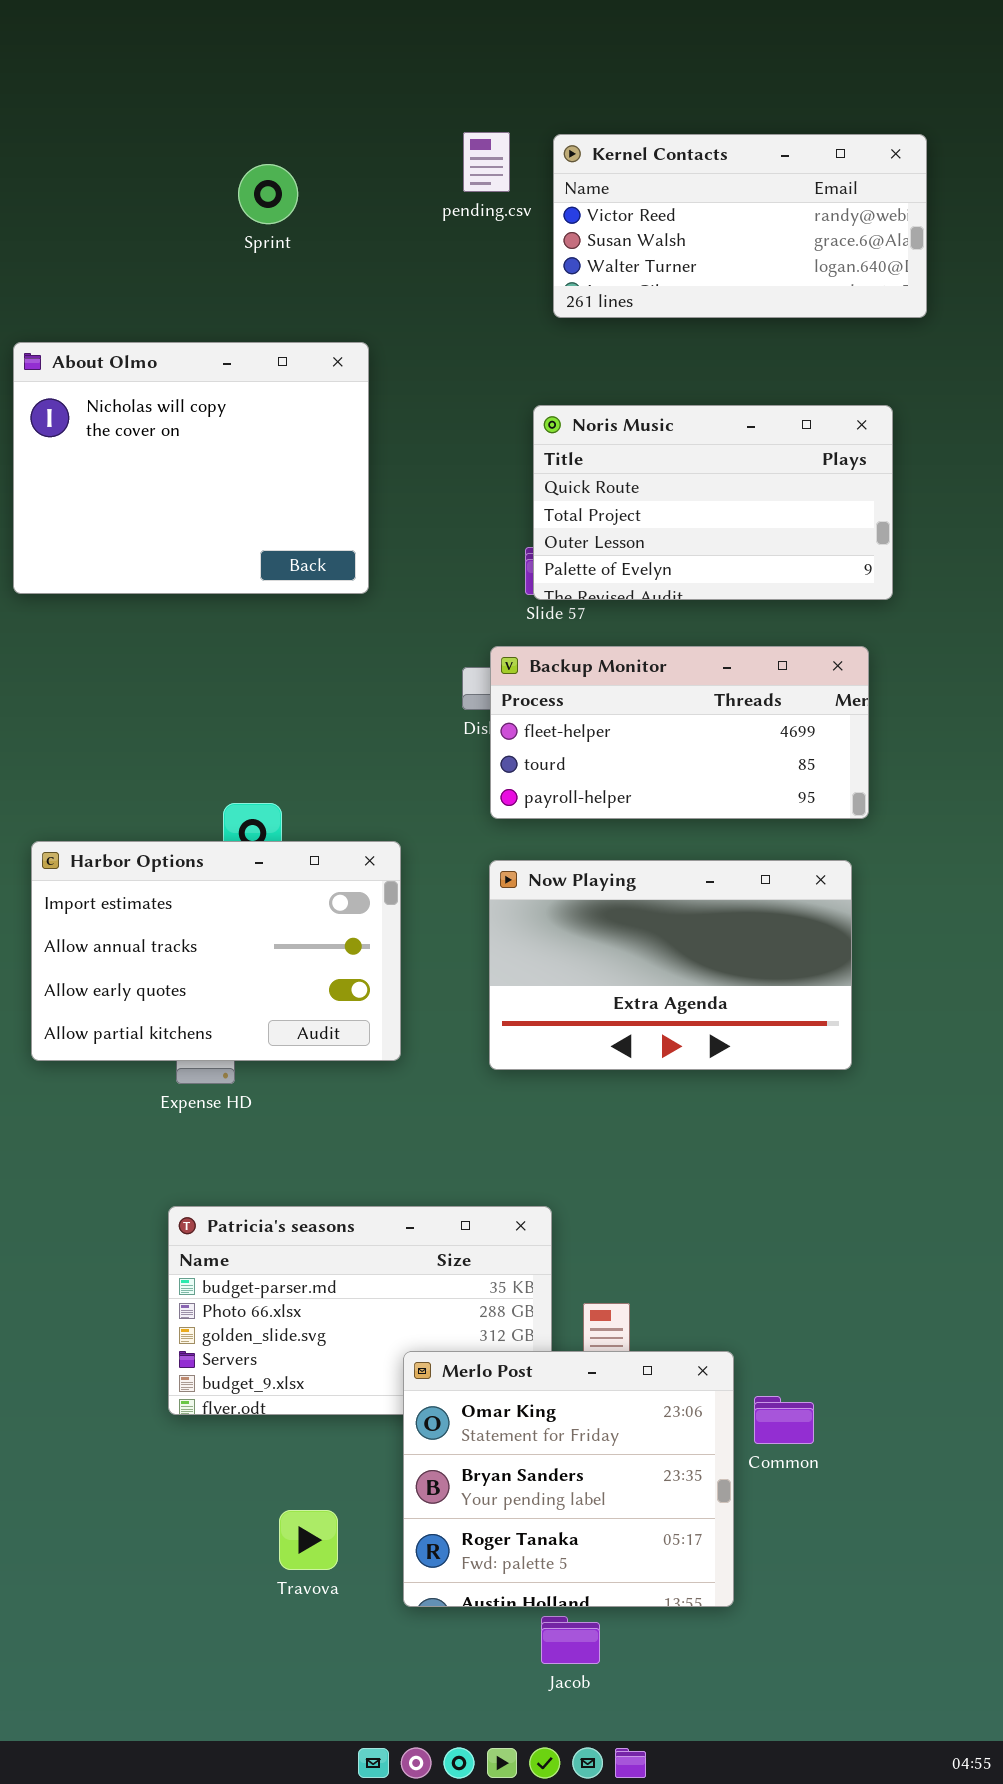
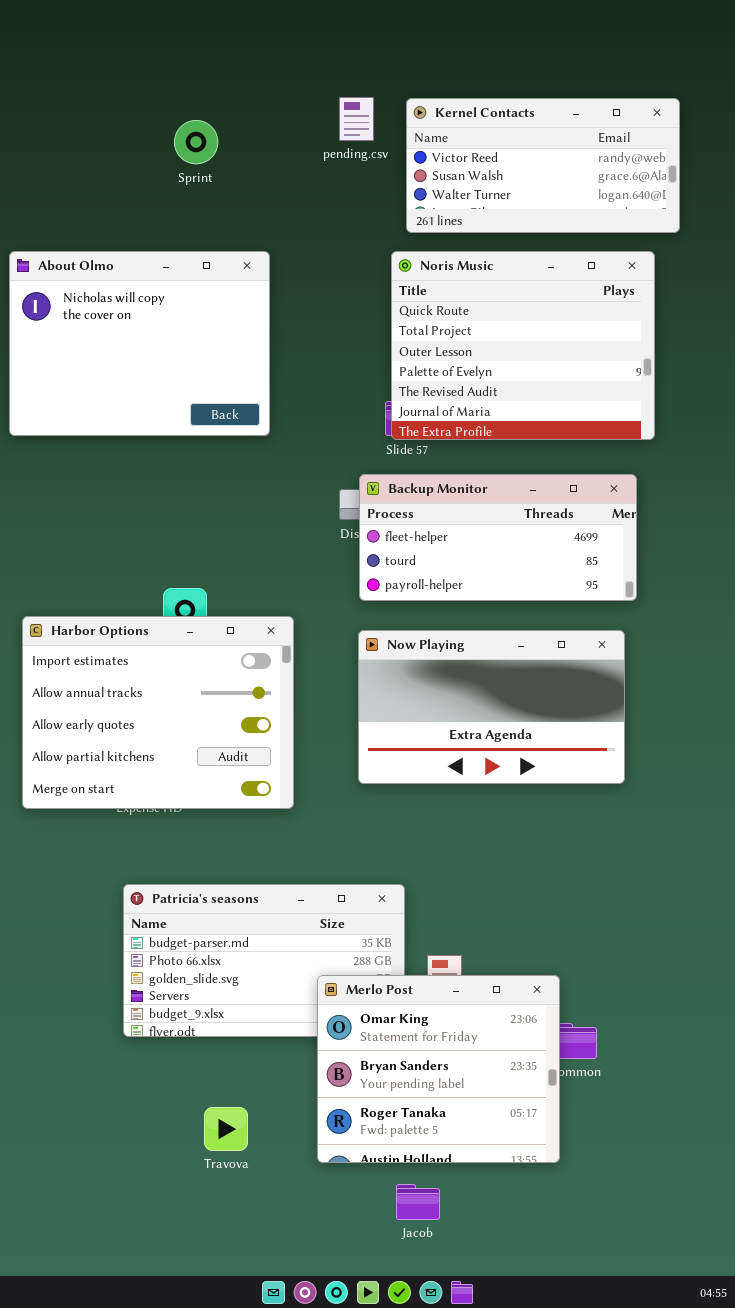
Noris Music: [533,405,893,600] -> [391,251,655,440], resized
Harbor Options: [31,841,401,1061] -> [22,616,294,809], resized
Merlo Post: [403,1351,734,1607] -> [317,975,560,1163], moved

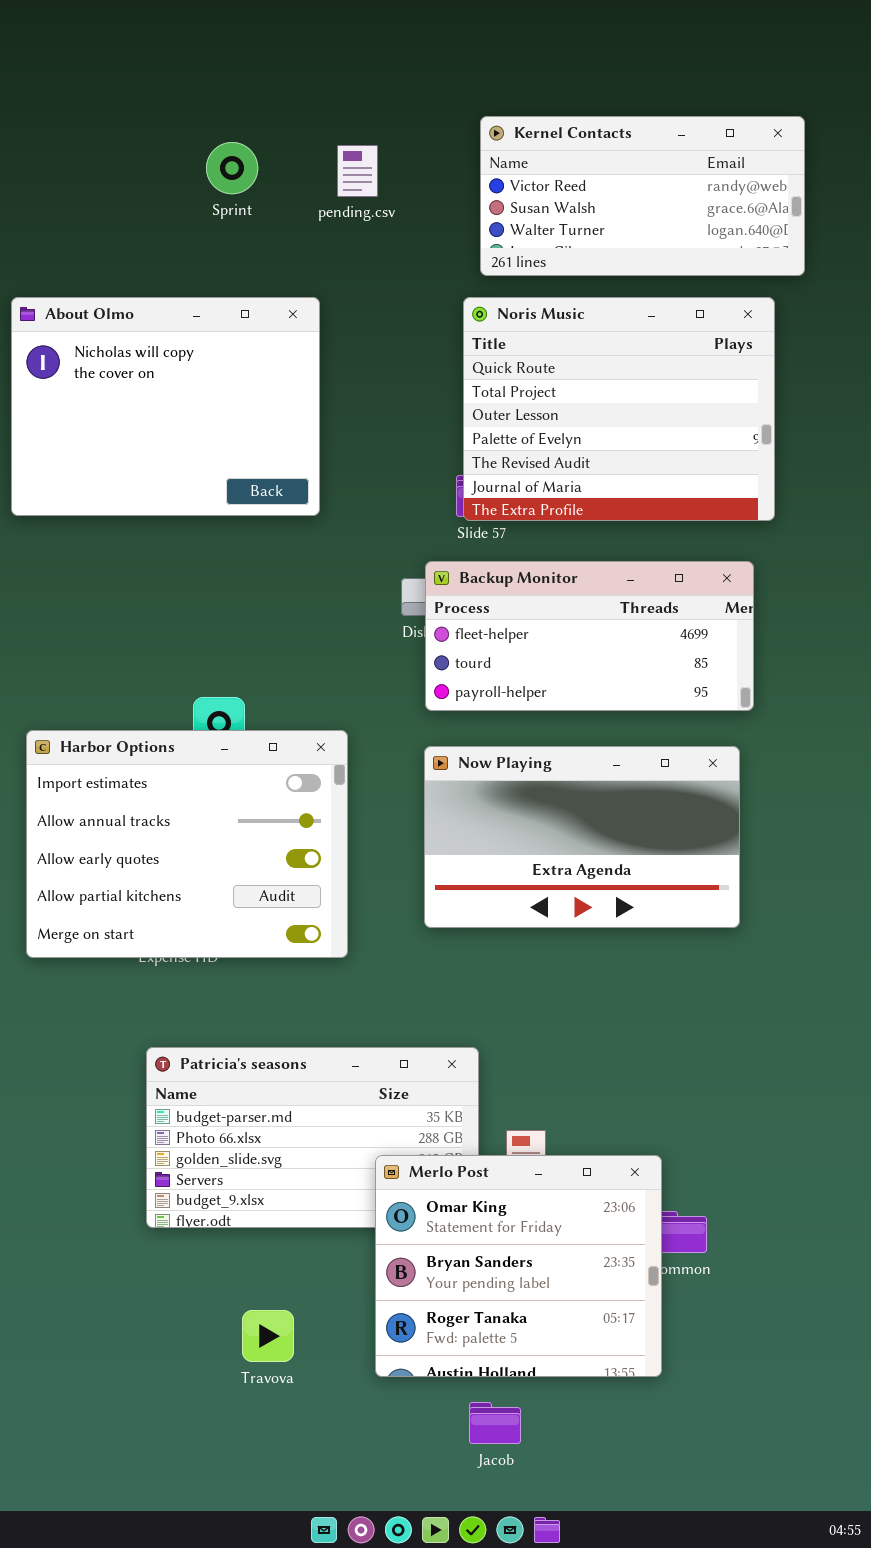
pending.csv: [339,97,374,141] -> [337,145,378,197], moved

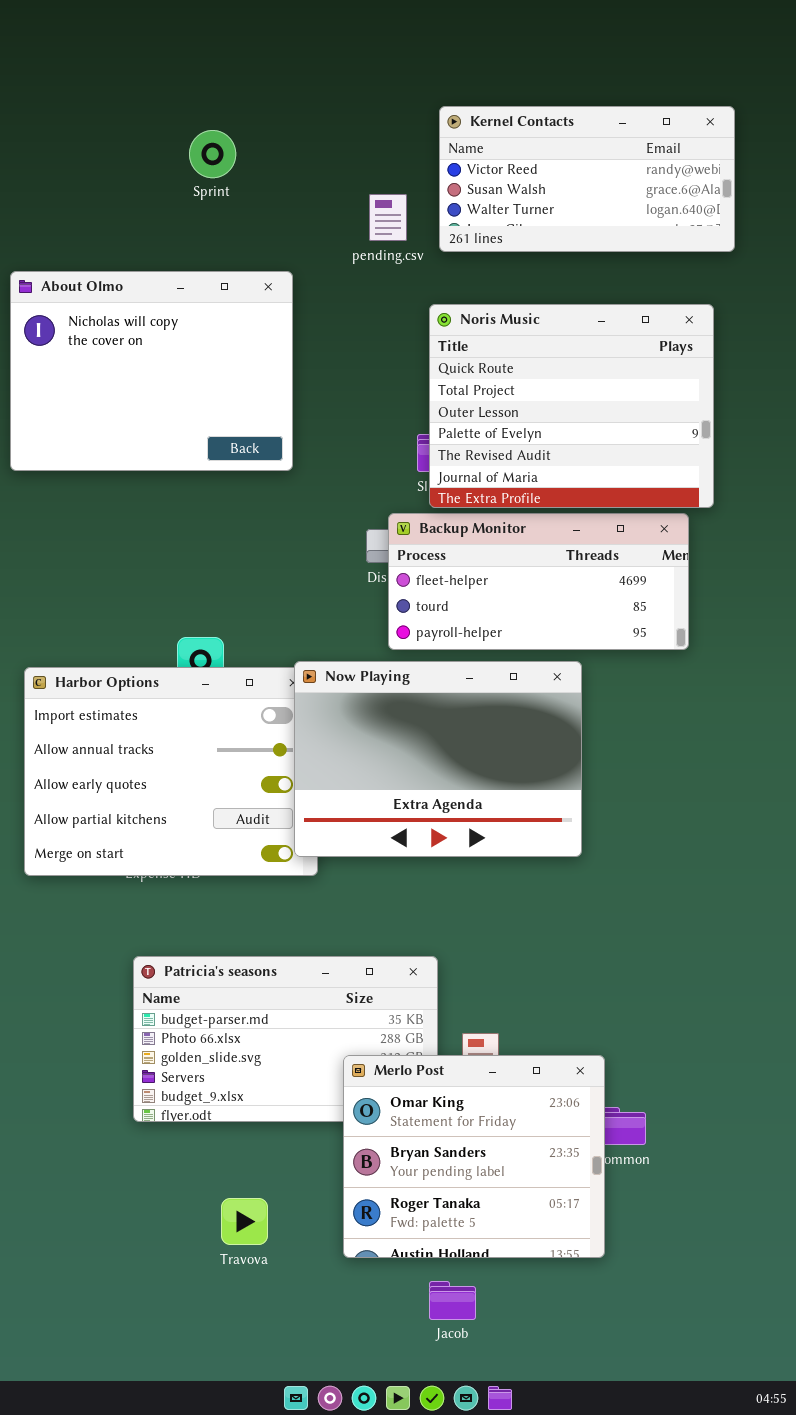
pending.csv: [337,145,378,197] -> [369,194,407,241], moved
Noris Music: [463,297,775,521] -> [429,304,714,508], moved
Now Playing: [424,746,740,928] -> [294,661,582,857], moved, resized

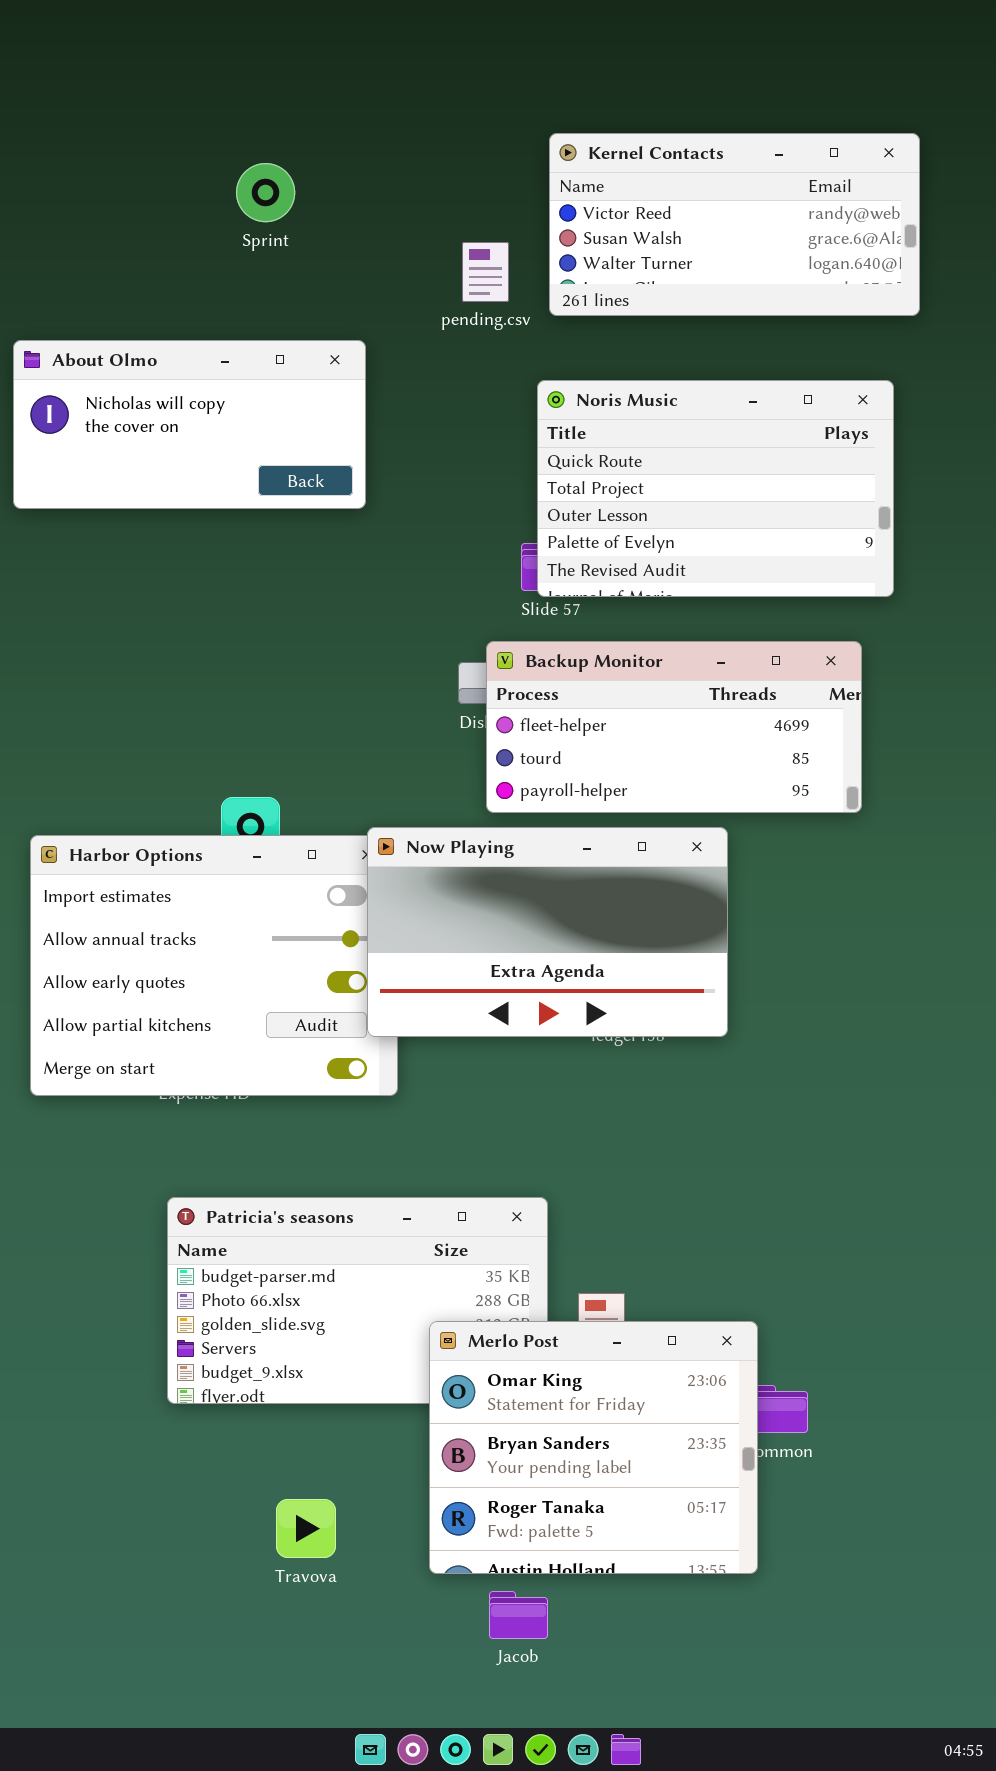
About Olmo: [10,271,293,471] -> [13,340,366,509], resized
Noris Music: [429,304,714,508] -> [537,380,894,597], resized
Now Playing: [294,661,582,857] -> [367,827,728,1037], resized
Jacob: [429,1281,476,1320] -> [489,1591,548,1639], moved

